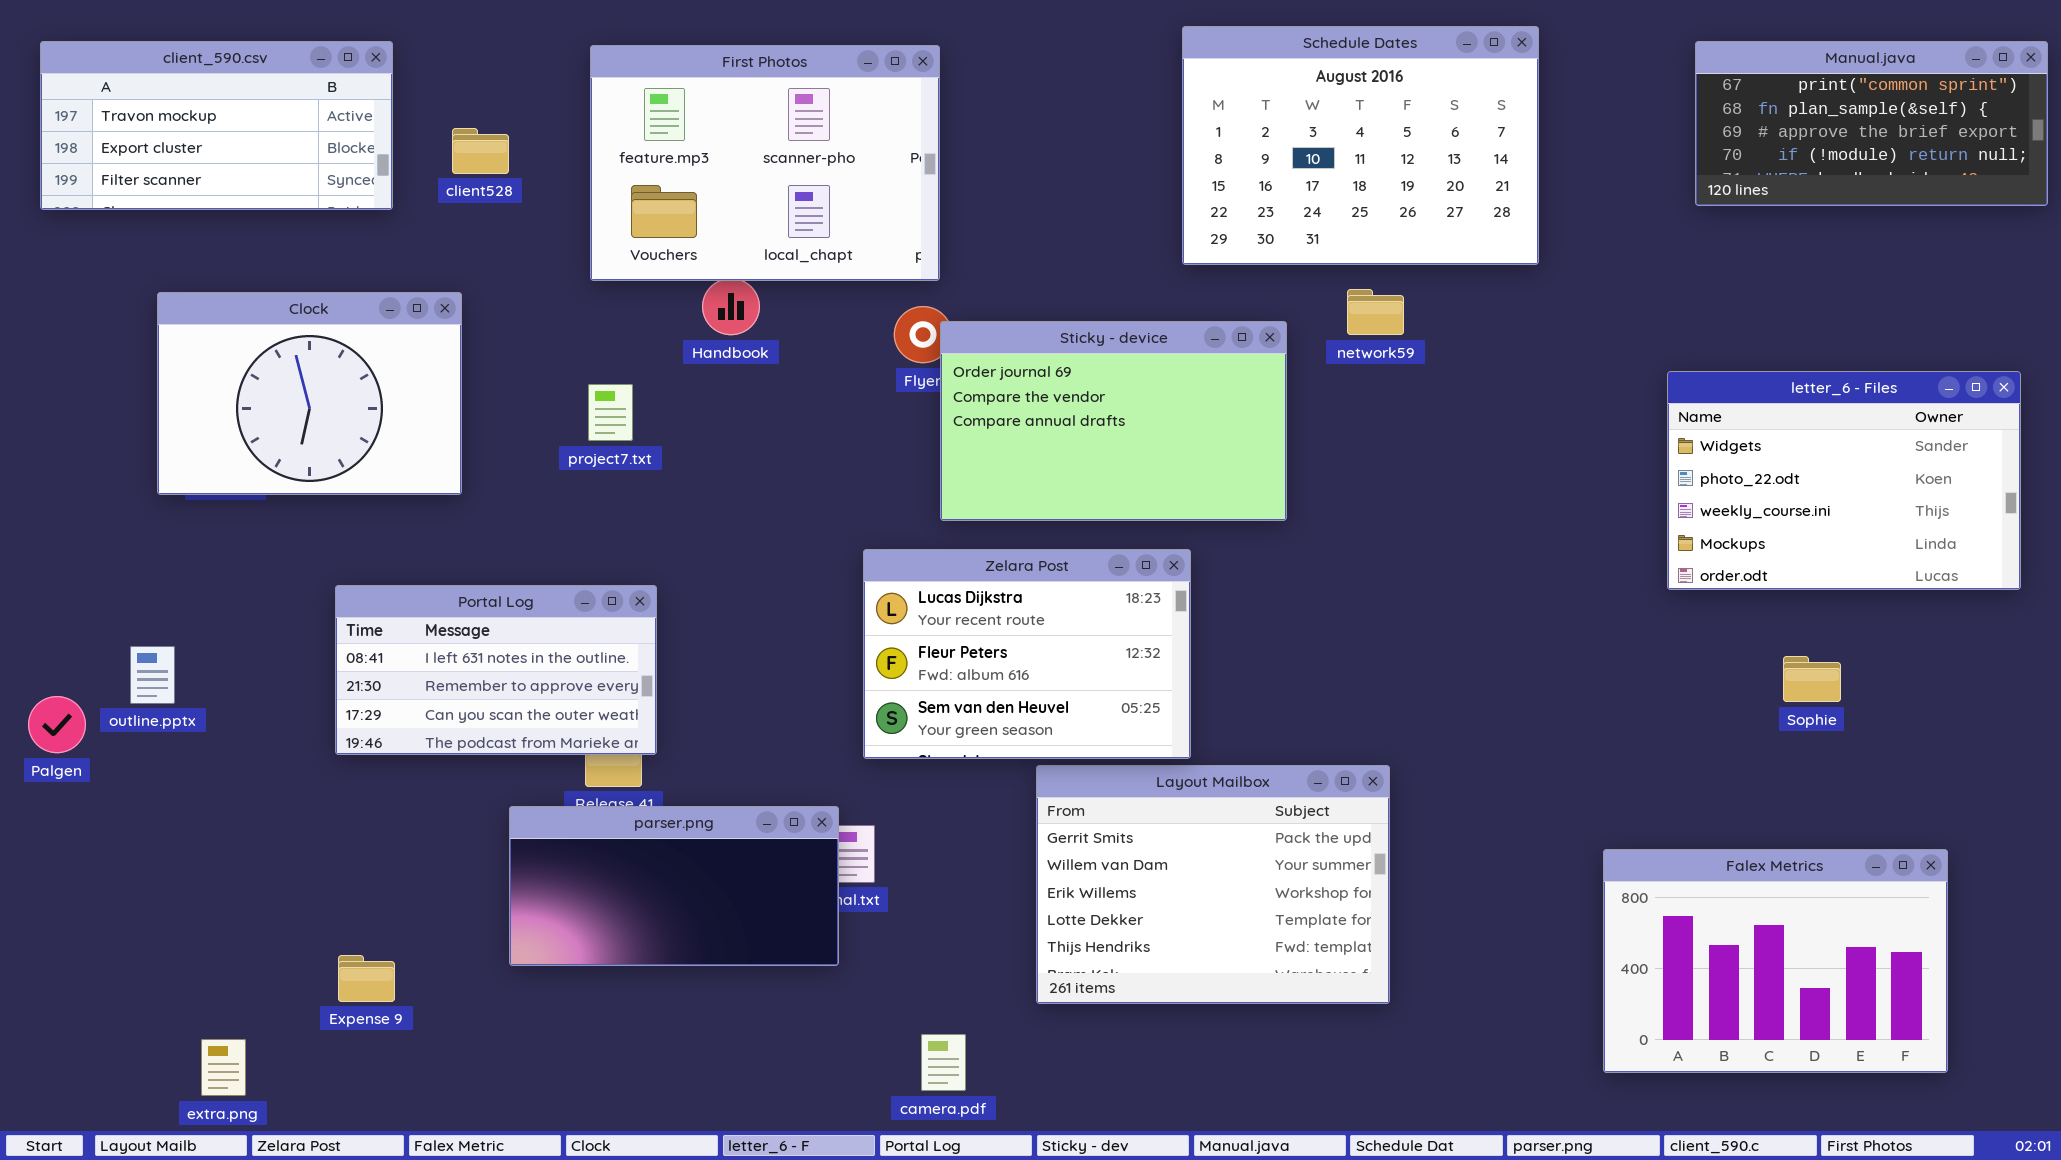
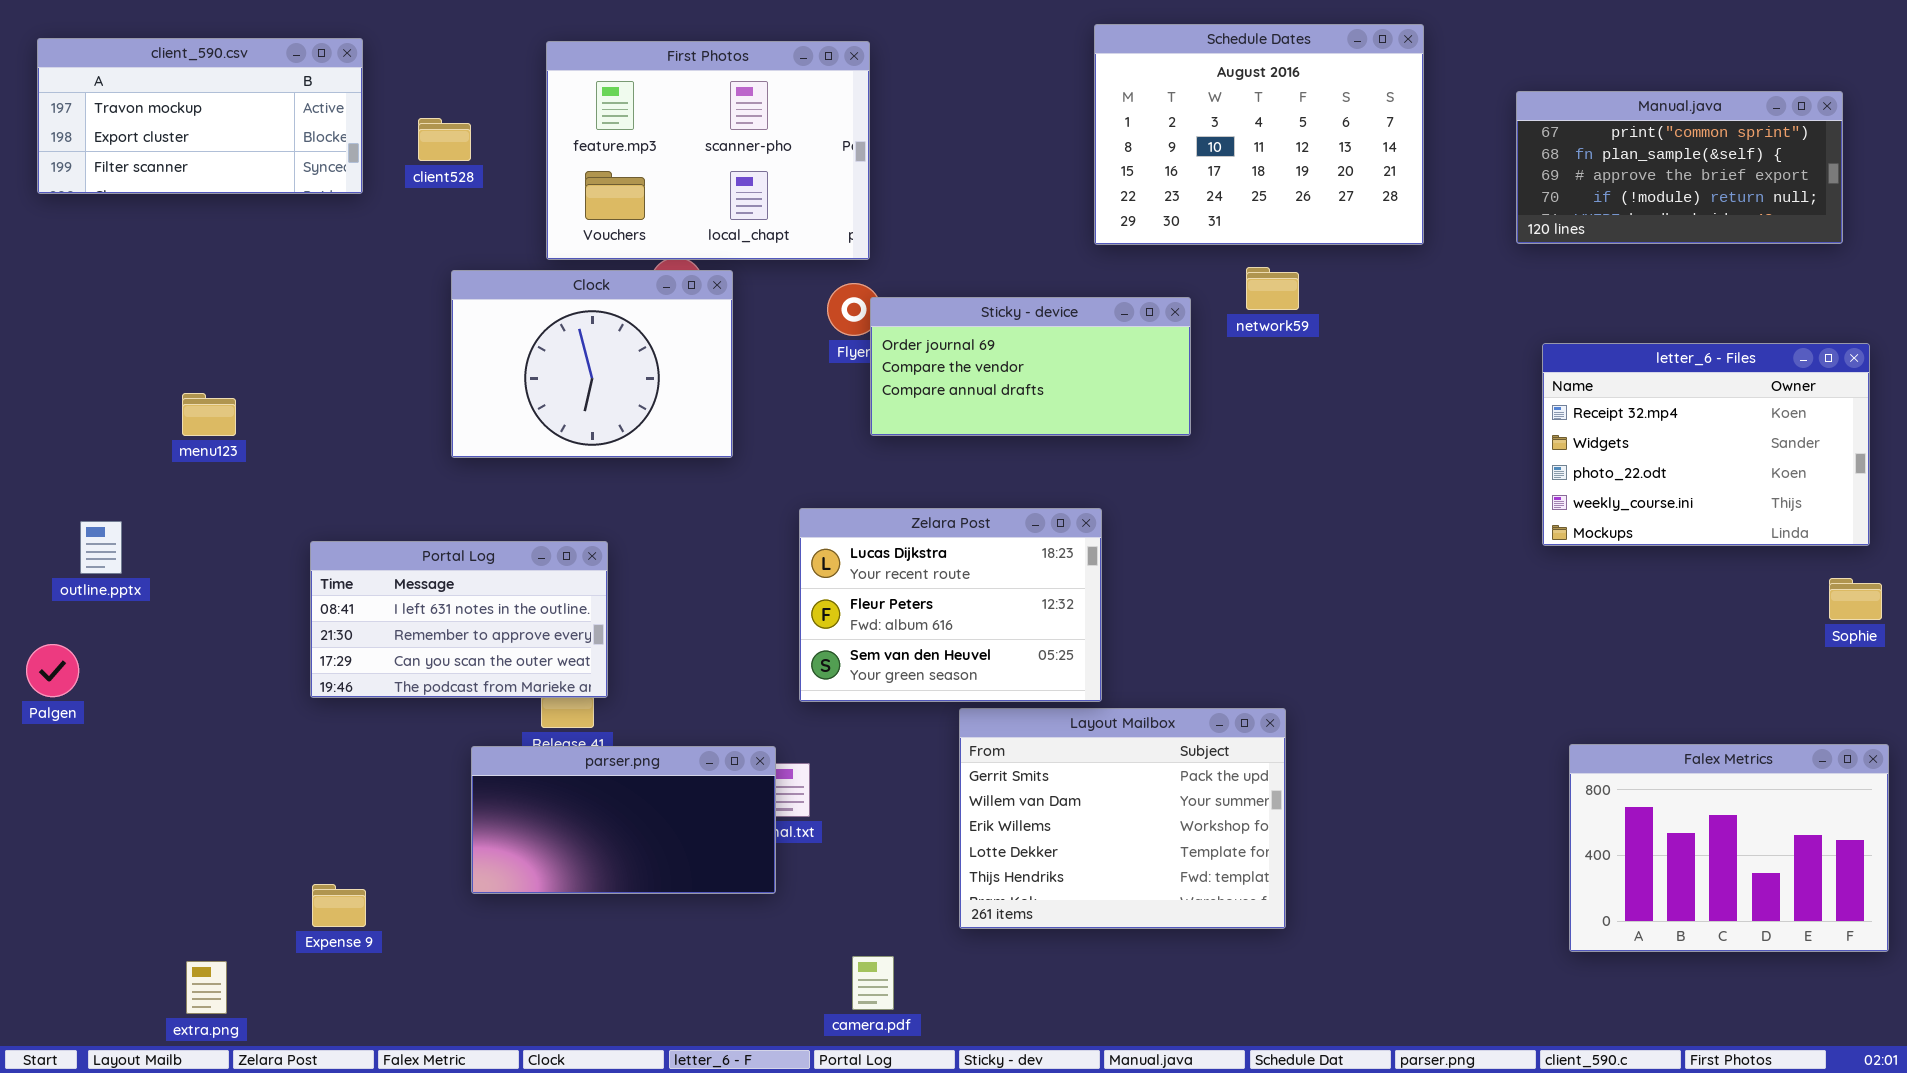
Manual.java: [1695,41,2048,206] -> [1516,91,1843,244], moved
Clock: [157,292,462,495] -> [451,270,733,458], moved
Sticky - device: [940,321,1287,521] -> [870,297,1191,436], resized
letter_6 - Files: [1667,371,2021,590] -> [1542,343,1870,546], scrolled up 1 row
outline.pptx: [130,646,175,704] -> [80,521,122,574], moved
Sophie: [1783,656,1841,702] -> [1829,578,1882,620], moved
Falex Metrics: [1603,849,1948,1073] -> [1569,744,1889,952], moved

